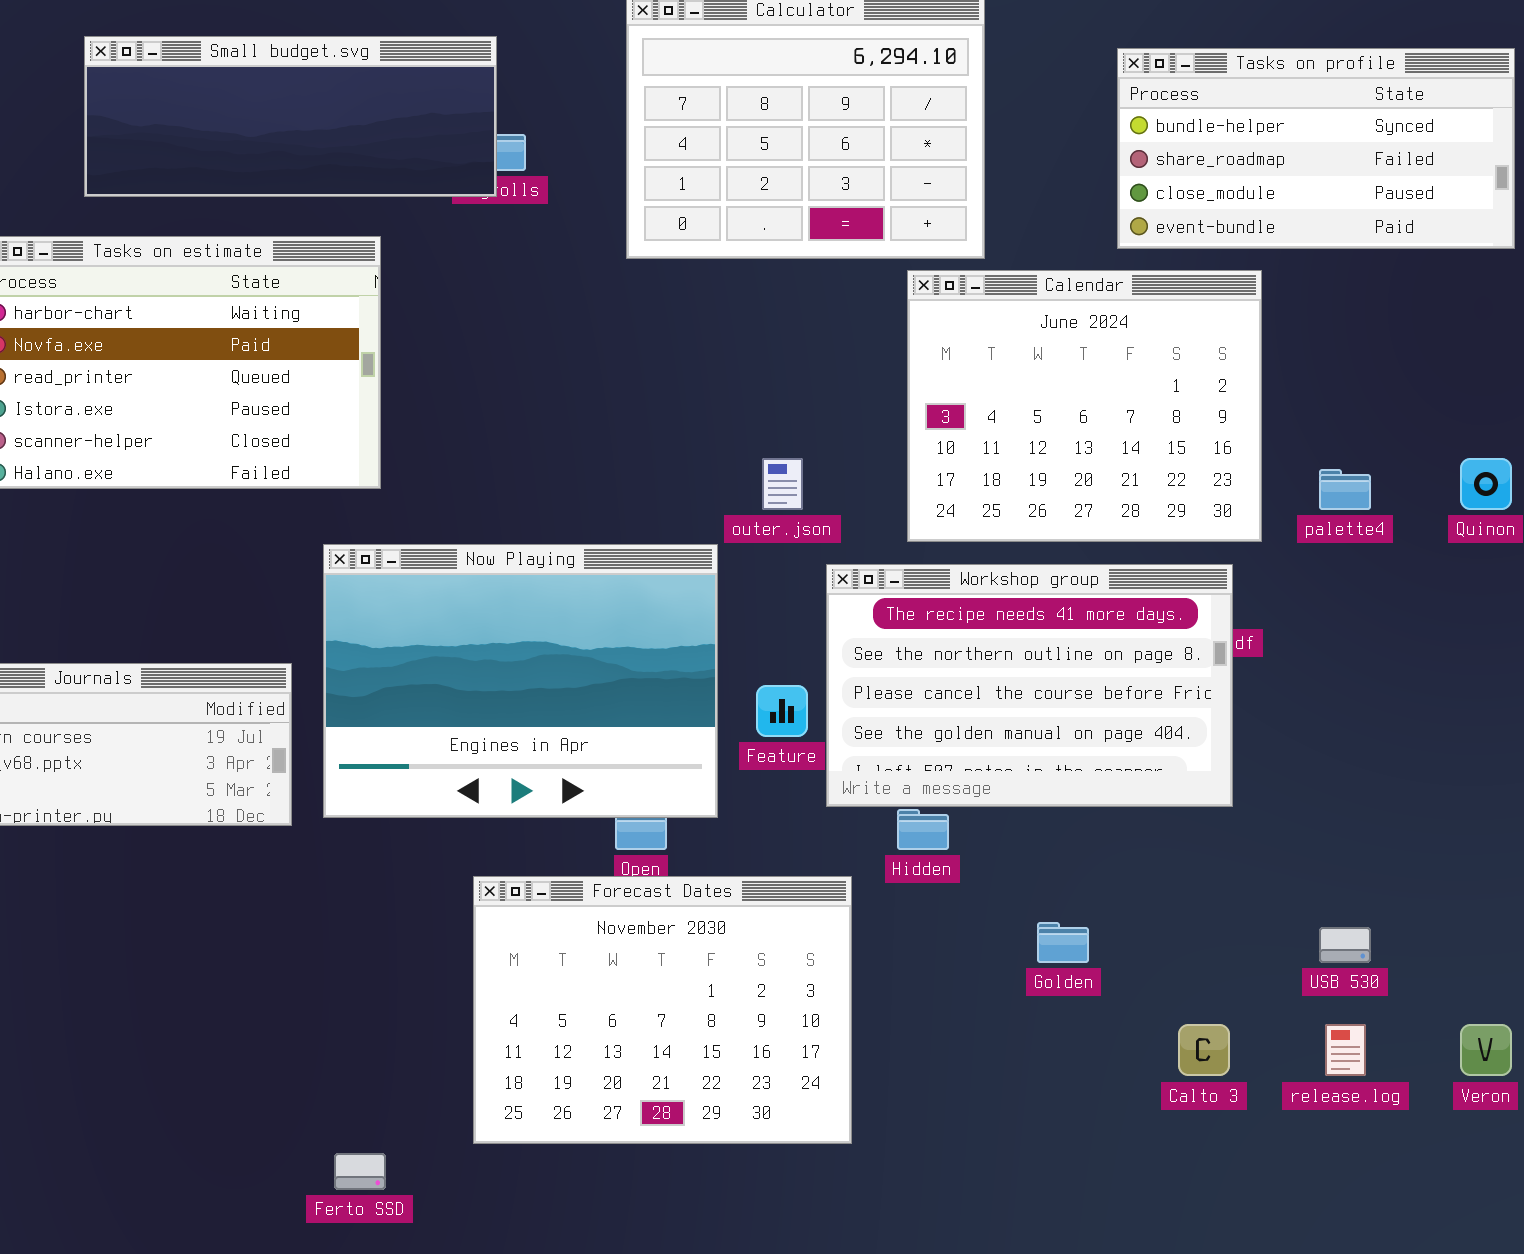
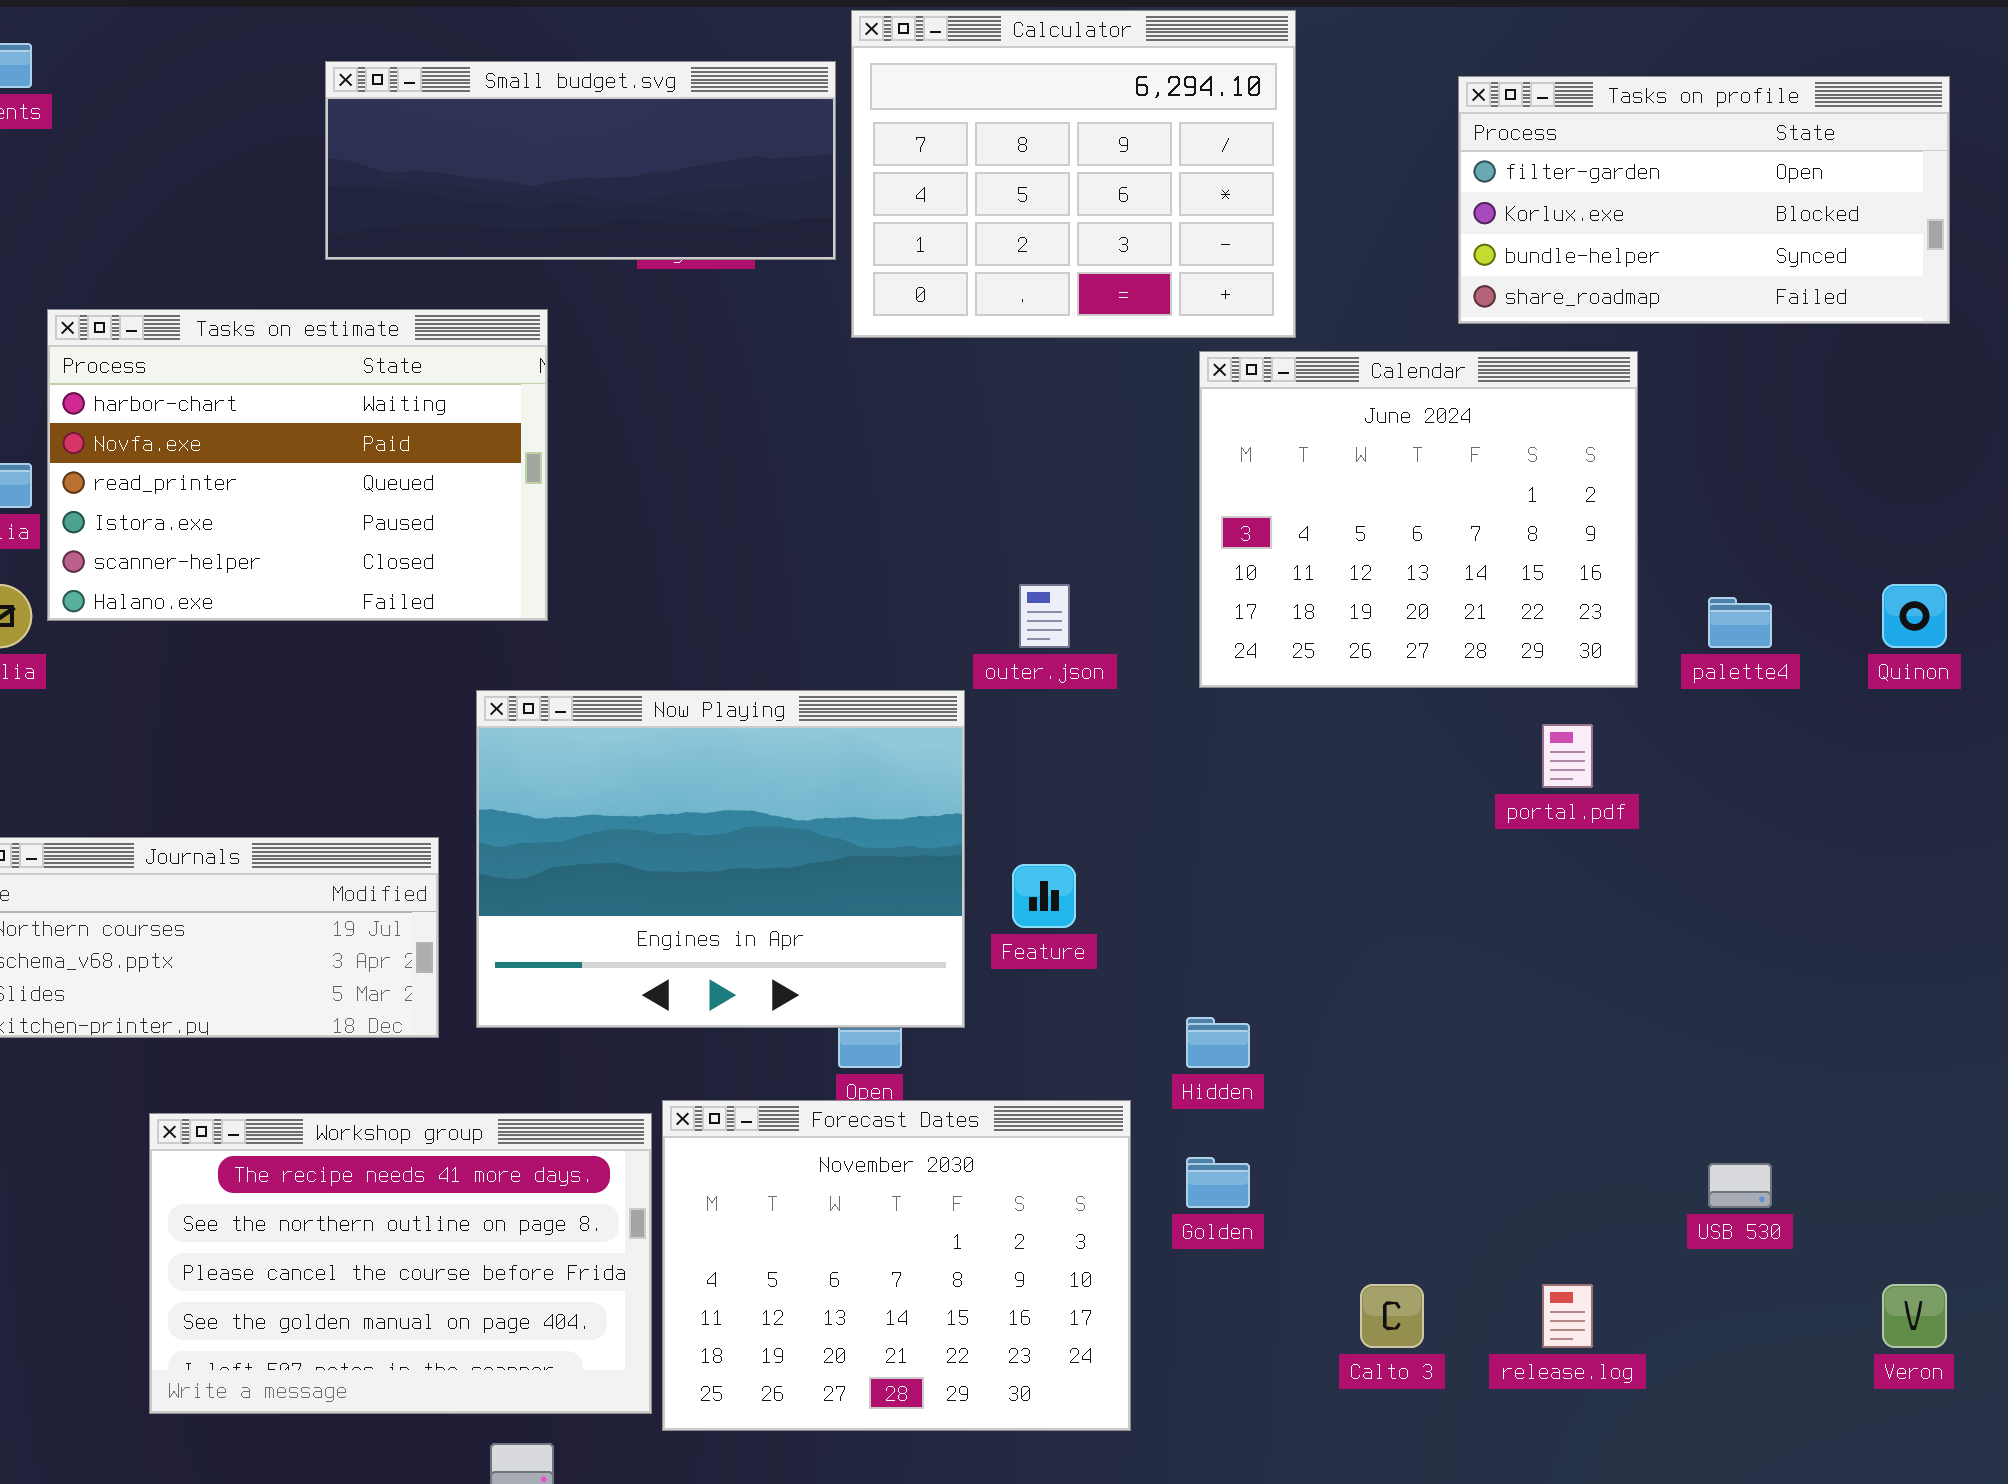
Small budget.svg: [84,36,497,197] -> [325,61,836,260], moved
Tasks on profile: [1117,48,1515,249] -> [1458,76,1950,324], scrolled up 2 rows
Workshop group: [826,564,1233,807] -> [149,1113,652,1414], moved
Golden: [1037,922,1089,963] -> [1186,1157,1250,1208], moved
Calto 3: [1178,1024,1230,1076] -> [1360,1284,1424,1348], moved
release.log: [1325,1024,1366,1076] -> [1542,1284,1593,1348], moved

